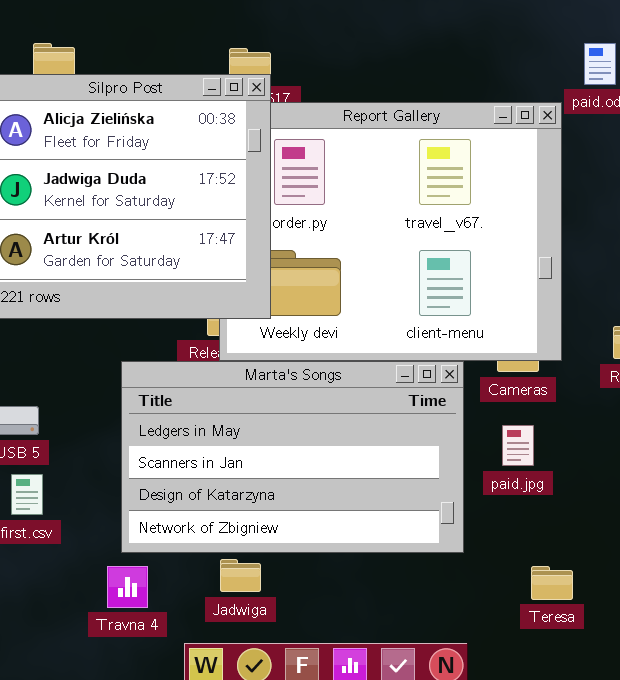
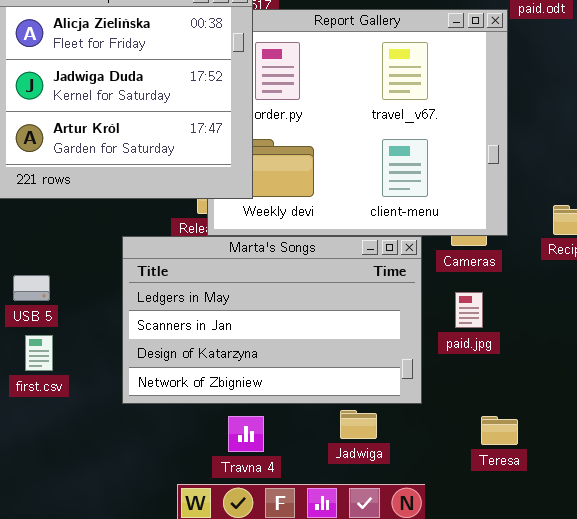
Jadwiga: [220,559,261,592] -> [340,410,377,439], moved
Travna 4: [107,566,148,608] -> [228,416,264,452], moved

